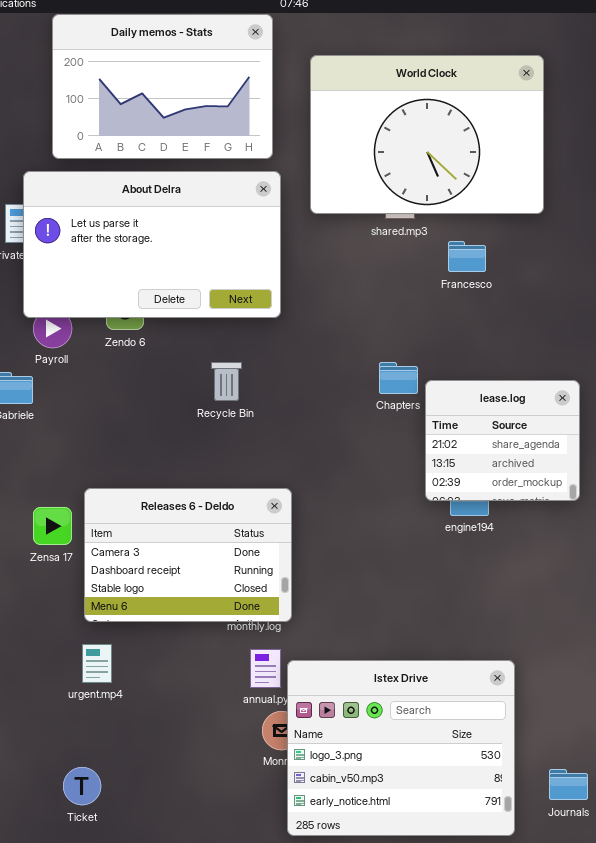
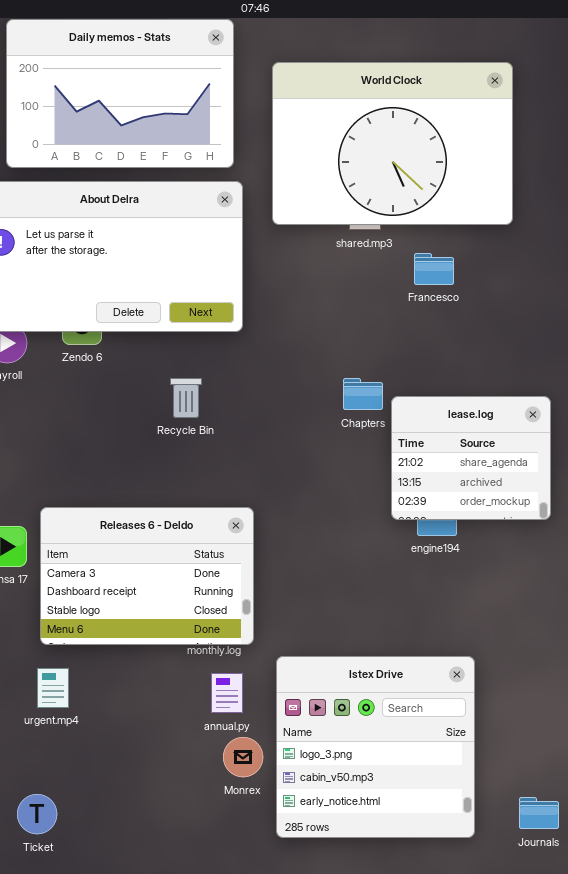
Istex Drive: [287,660,515,836] -> [276,656,475,838], moved, resized

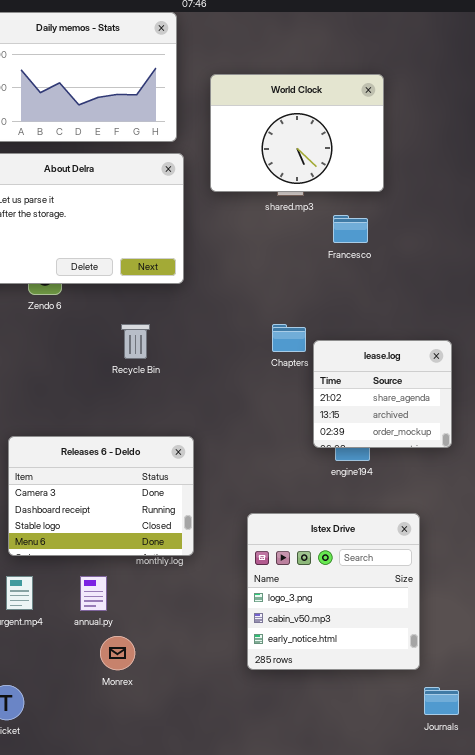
World Clock: [272,62,513,225] -> [210,74,384,192], resized
Istex Drive: [276,656,475,838] -> [247,513,420,670], moved
annual.py: [211,673,243,713] -> [80,576,107,611], moved
Monrex: [223,737,263,777] -> [100,636,135,670], moved

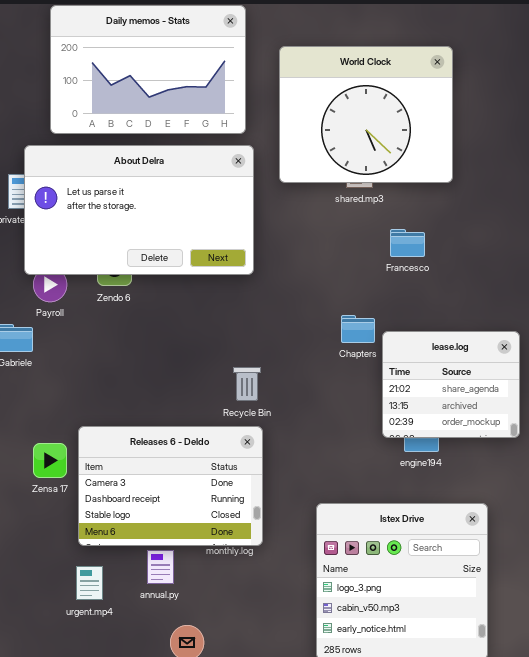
World Clock: [210,74,384,192] -> [279,46,453,183], resized
Francesco: [333,215,368,243] -> [390,229,425,257], moved
Recycle Bin: [121,324,150,359] -> [233,367,261,401], moved
annual.py: [80,576,107,611] -> [147,550,174,584], moved

